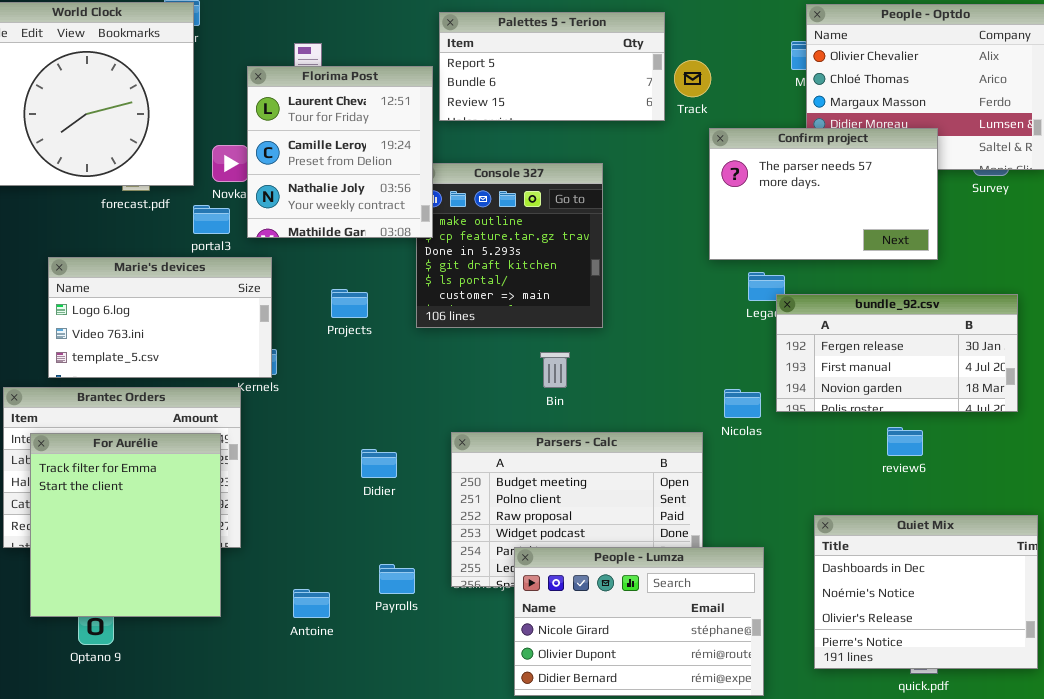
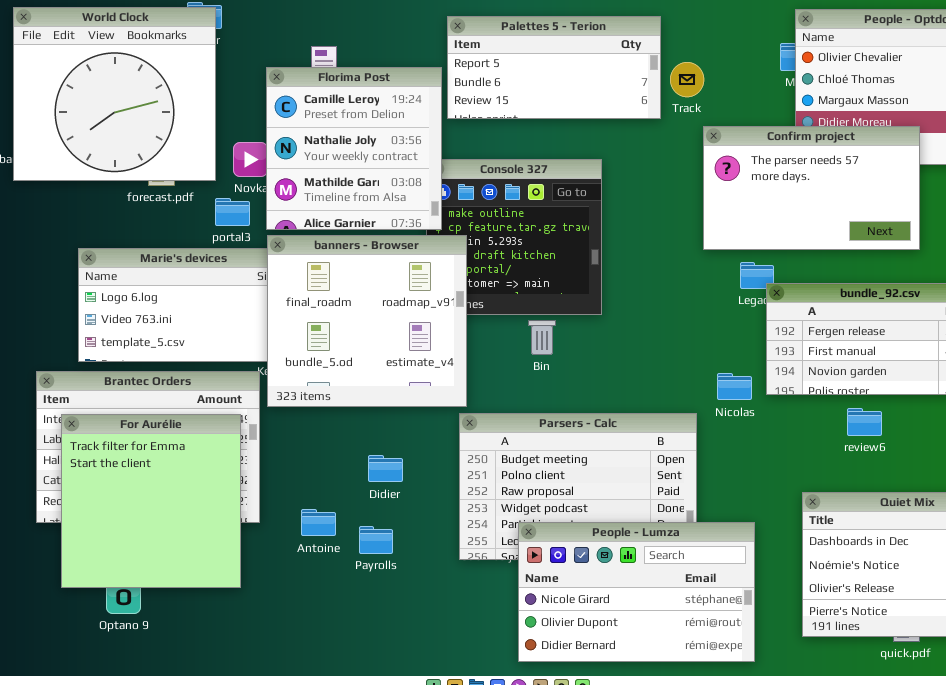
Florima Post: [247,66,433,238] -> [266,67,442,230], scrolled down 1 row
banners - Browser: none -> [267,235,467,407], opened
Bin: [540,352,570,388] -> [528,320,556,355], moved
review6: [887,427,923,456] -> [847,408,882,436], moved
Didier: [361,449,397,478] -> [368,455,403,482], moved
Payrolls: [379,564,415,594] -> [359,526,393,554], moved
Antoine: [293,589,330,618] -> [301,509,336,536], moved

